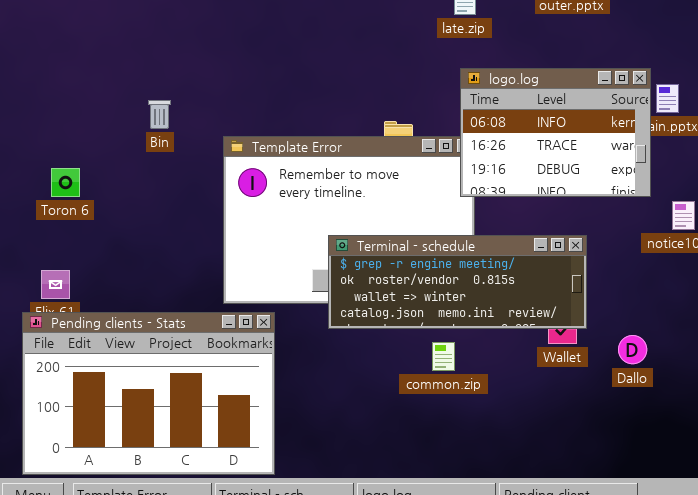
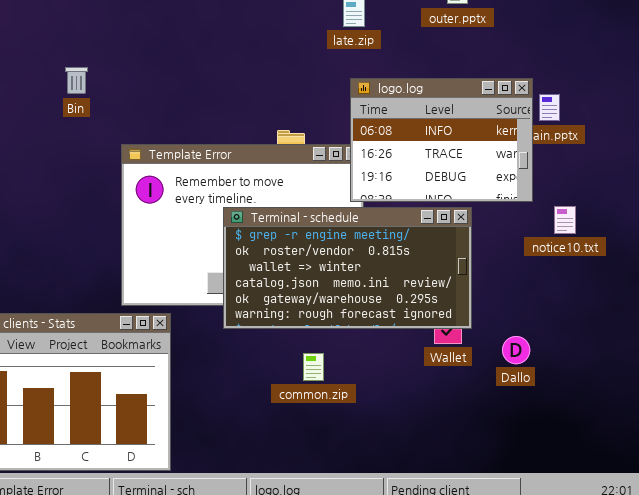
Bin: [148,100,171,129] -> [65,67,88,94], moved
Terminal - schedule: [328,235,587,329] -> [223,207,472,329], resized
common.zip: [432,342,455,371] -> [303,353,324,381], moved

